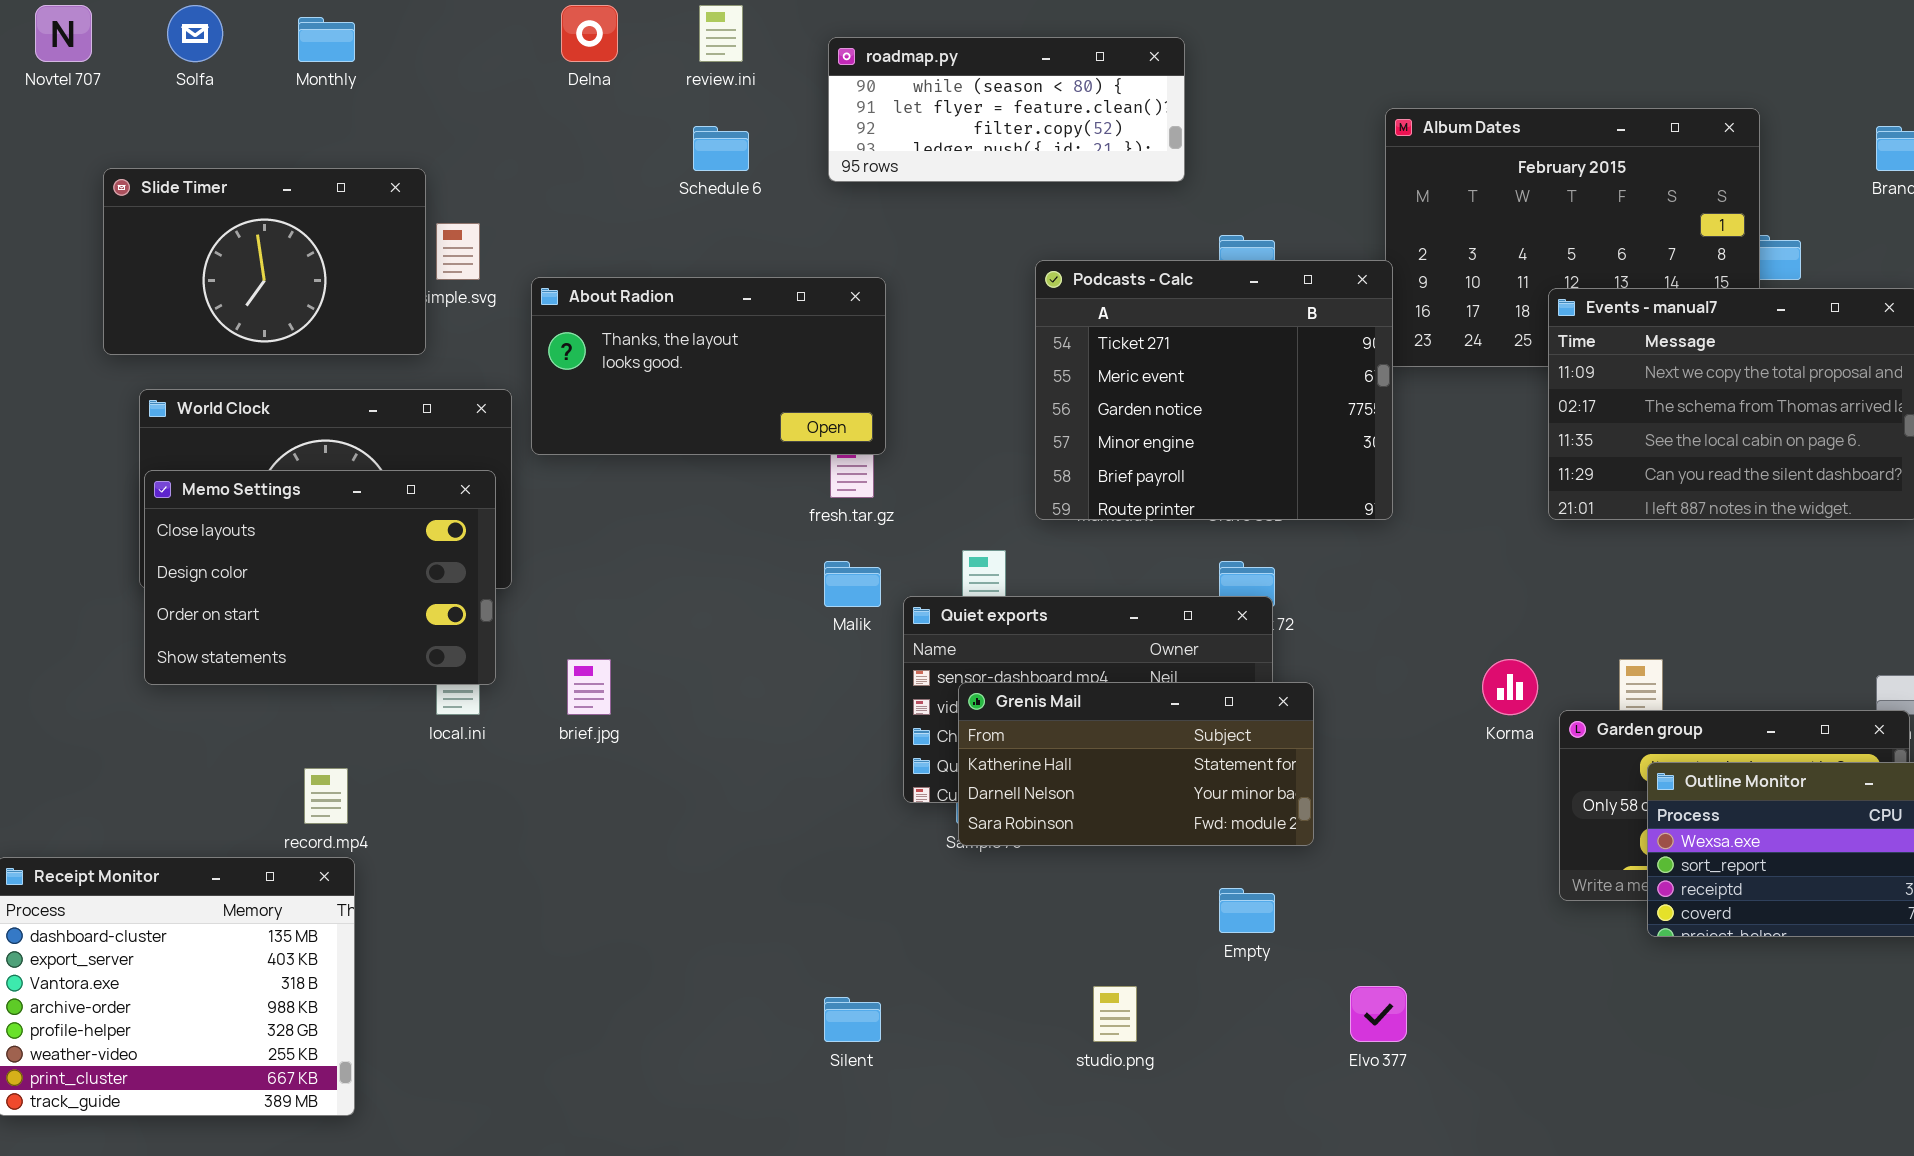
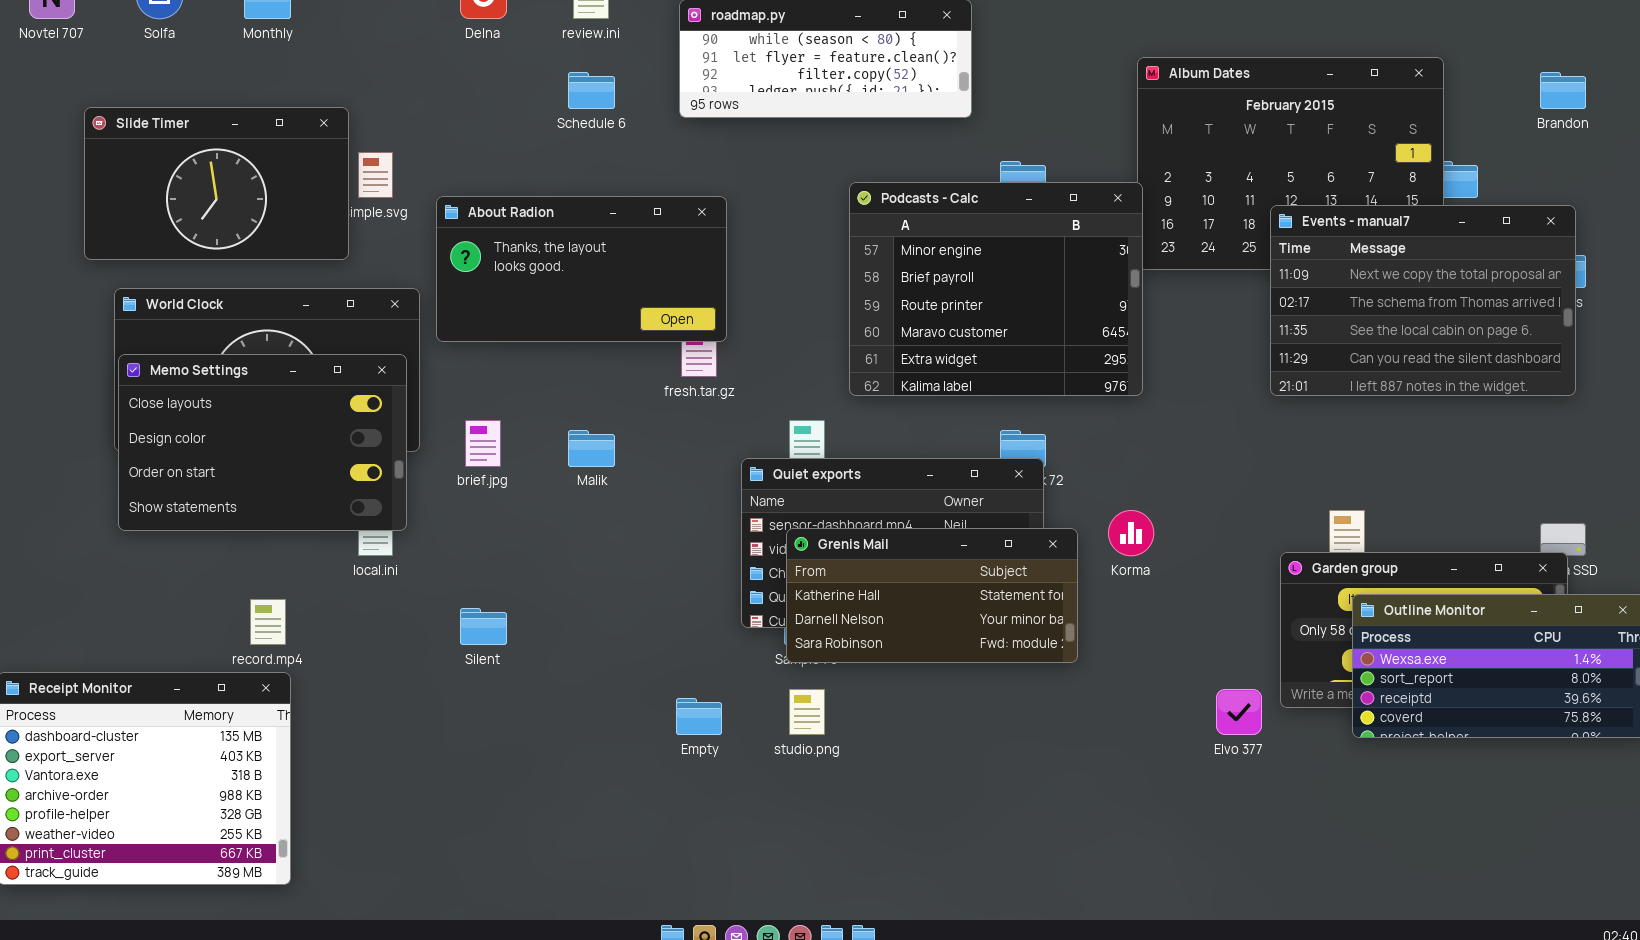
Podcasts - Calc: [1035,260,1393,520] -> [849,182,1143,396], scrolled down 3 rows
Malik: [824,561,881,607] -> [568,430,615,467], moved
brief.jpg: [567,659,611,715] -> [465,420,501,467], moved
Korma: [1482,659,1538,715] -> [1108,510,1154,556], moved
Empty: [1219,888,1275,933] -> [676,698,722,735], moved
studio.png: [1093,986,1137,1042] -> [789,689,825,735], moved
Elvo 377: [1350,986,1407,1042] -> [1216,689,1262,735], moved
Silent: [824,997,881,1042] -> [460,608,507,645], moved

